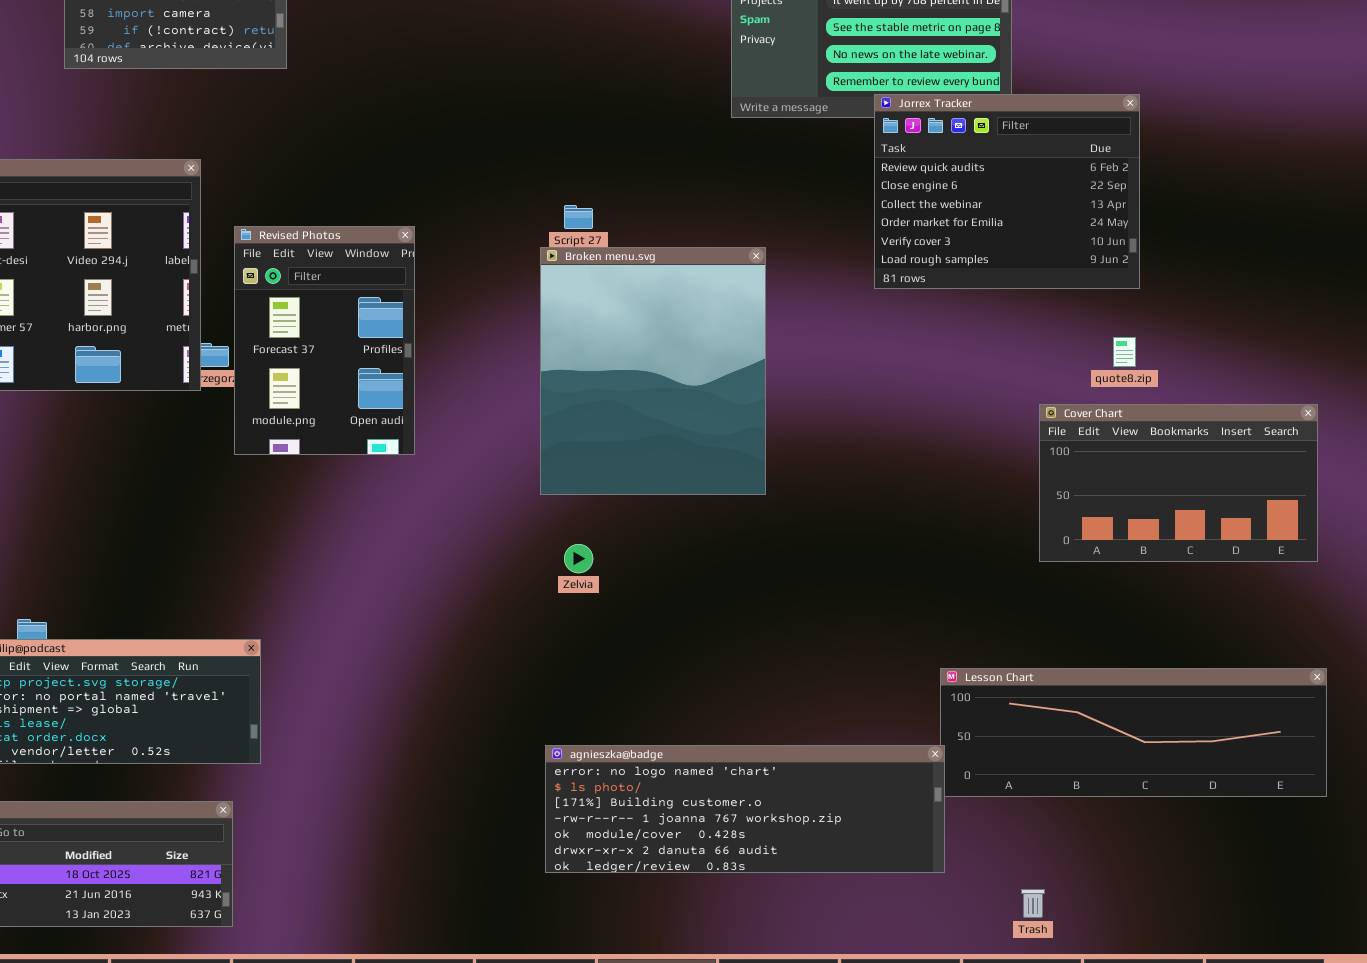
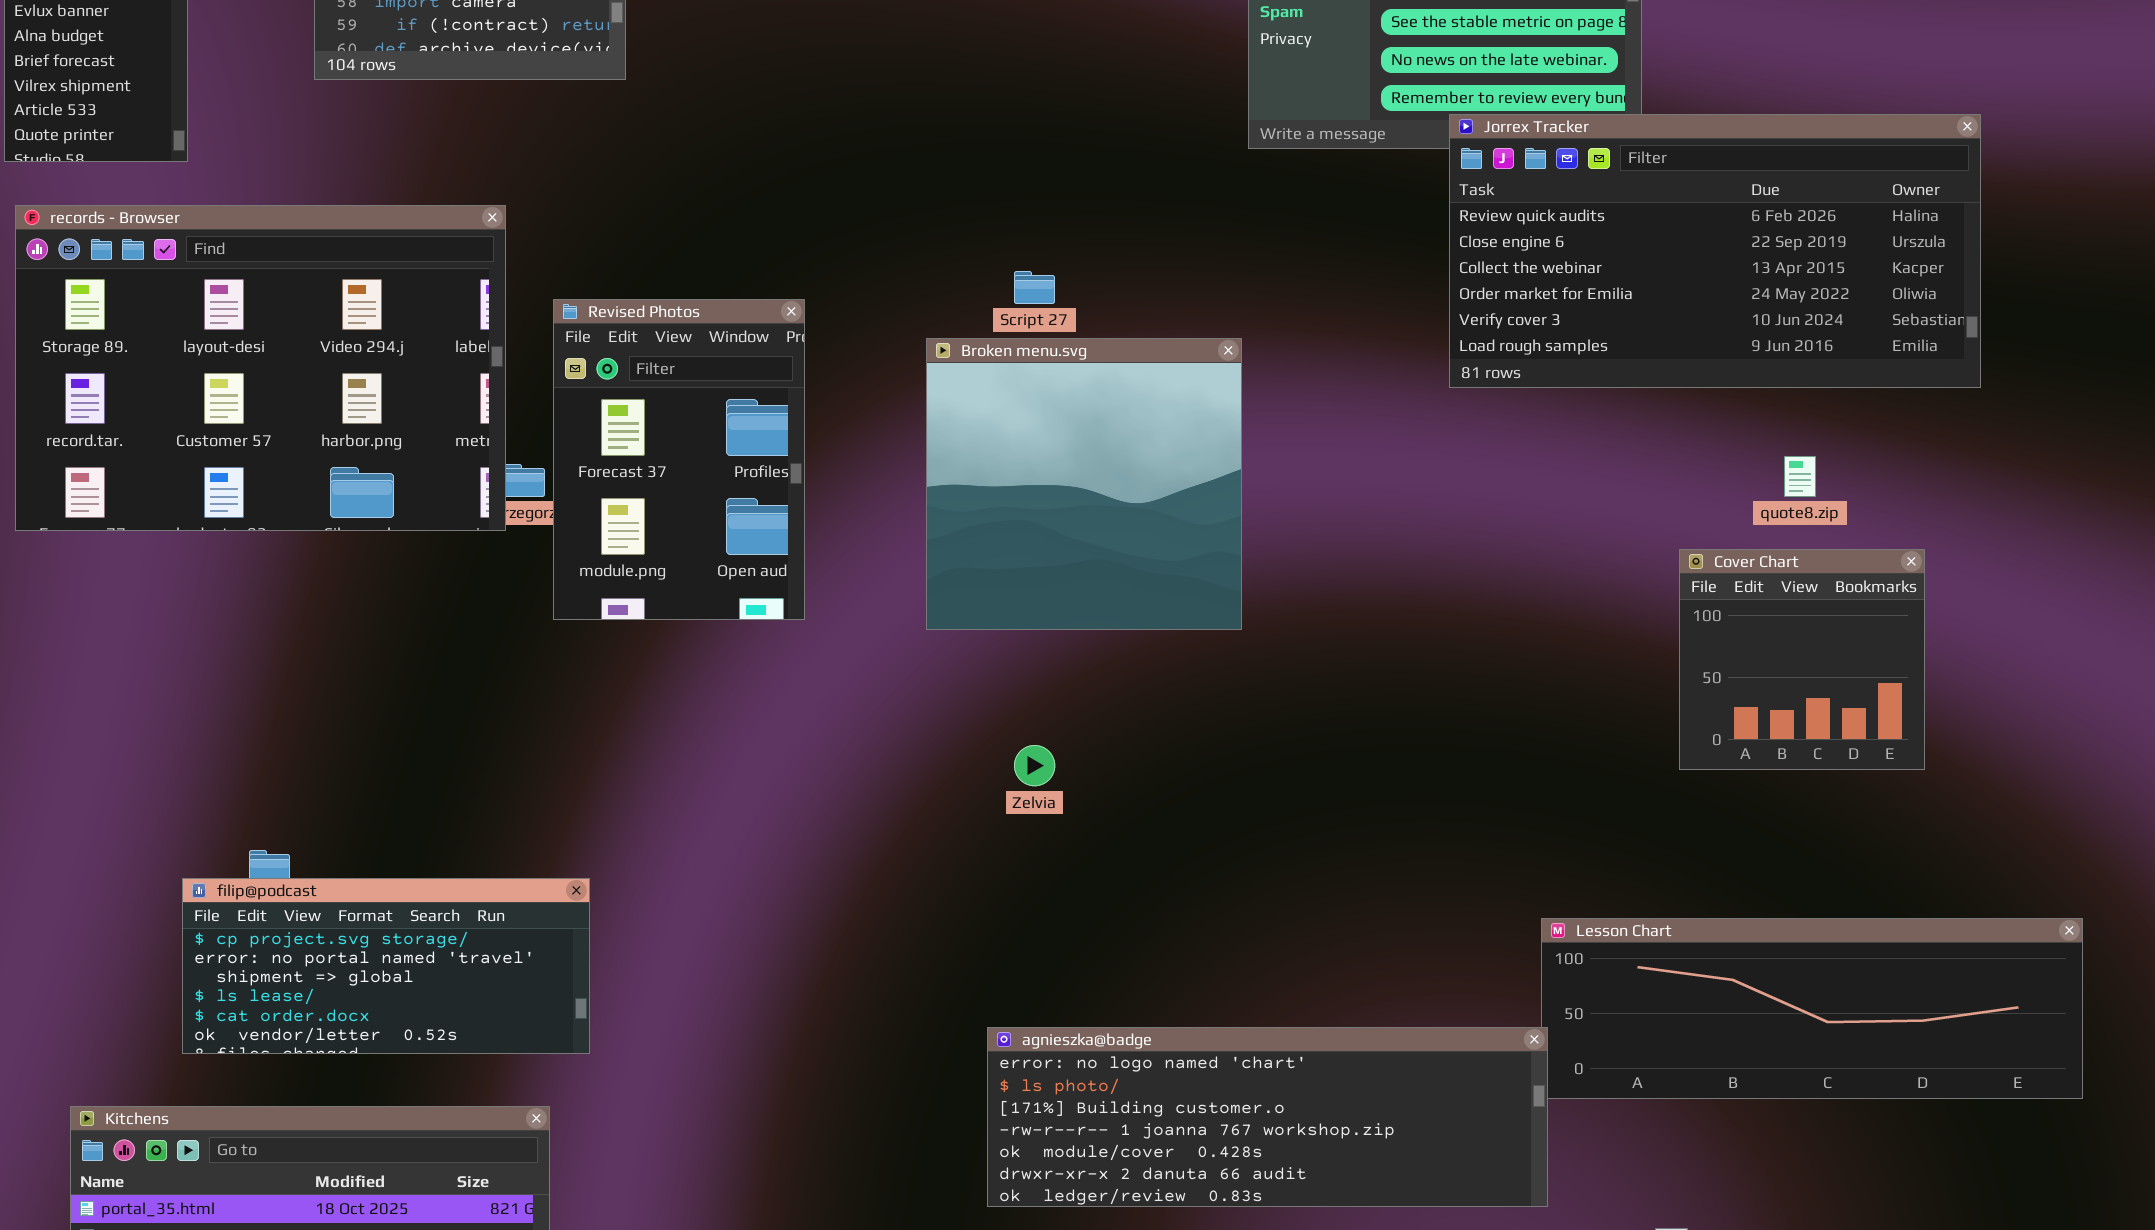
Jorrex Tracker: [874,94,1140,289] -> [1449,114,1981,388], resized
Broken menu.svg: [540,247,766,495] -> [926,338,1242,630], moved, resized
Cover Chart: [1039,404,1318,562] -> [1679,549,1925,770], resized

